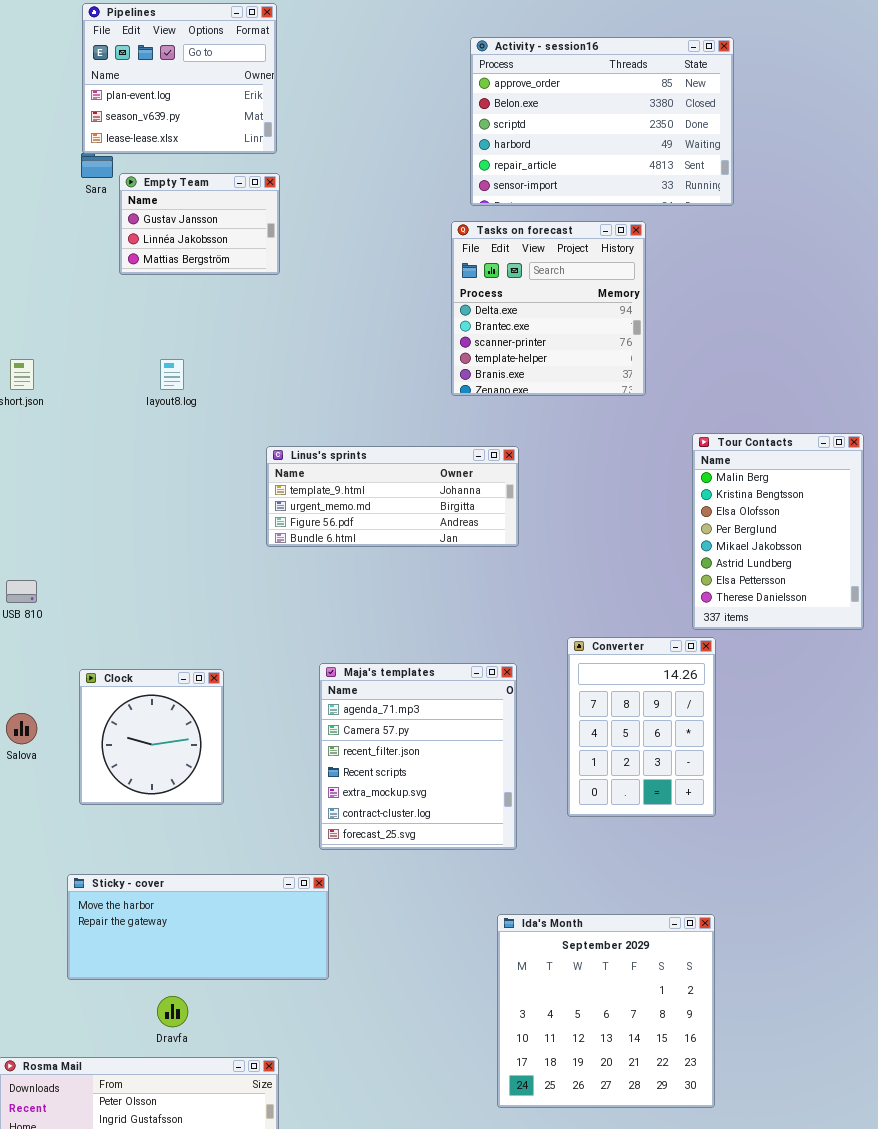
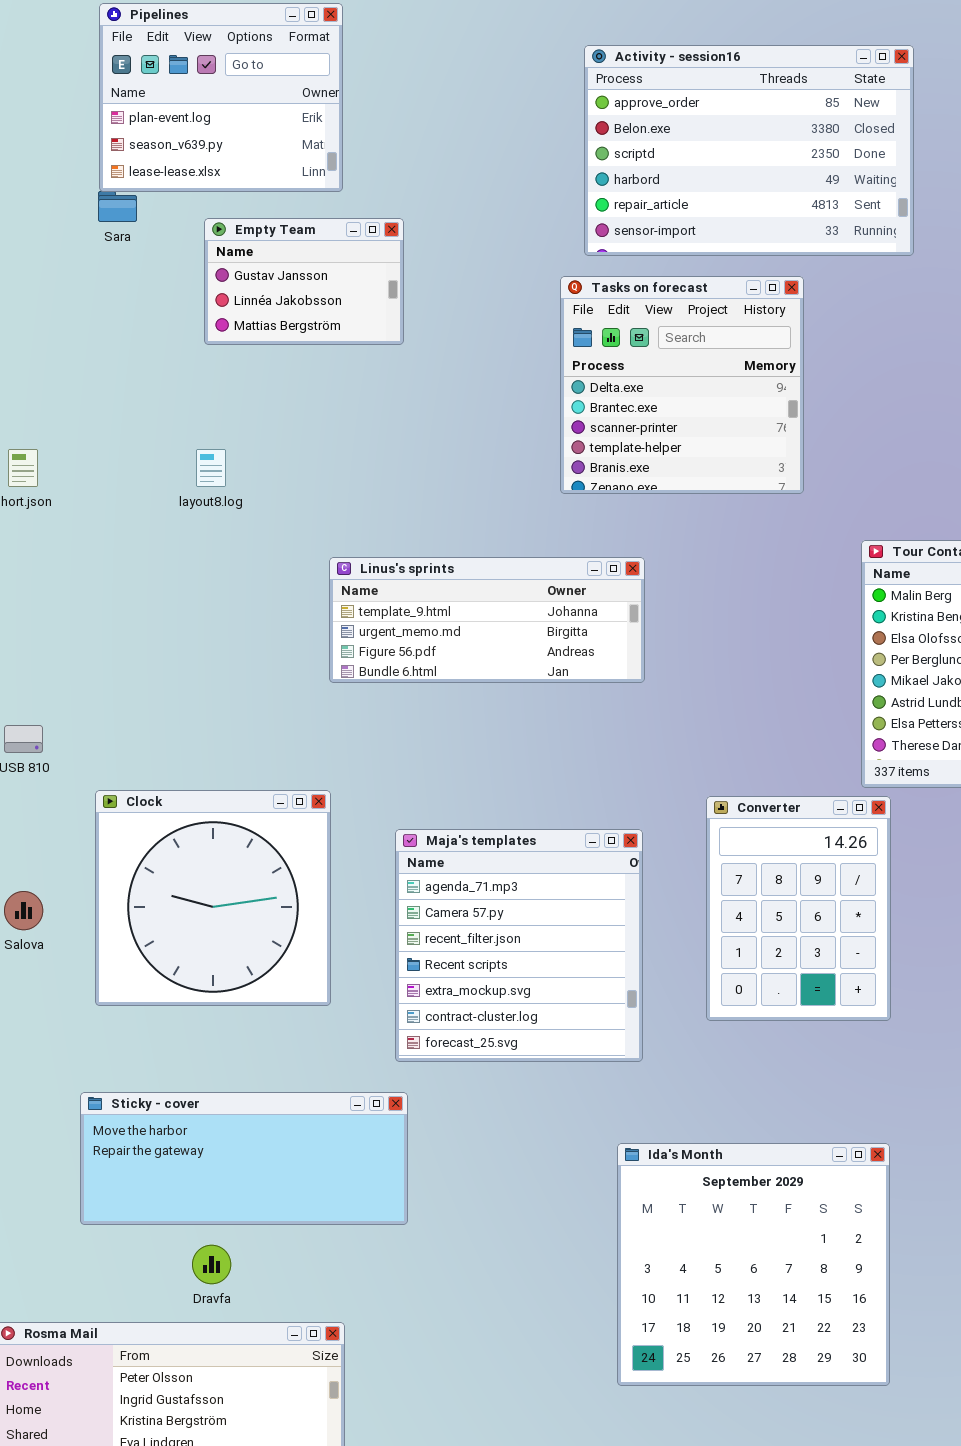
Empty Team: [119,173,280,275] -> [204,218,404,345], moved
Clock: [79,669,224,805] -> [95,790,331,1006], resized

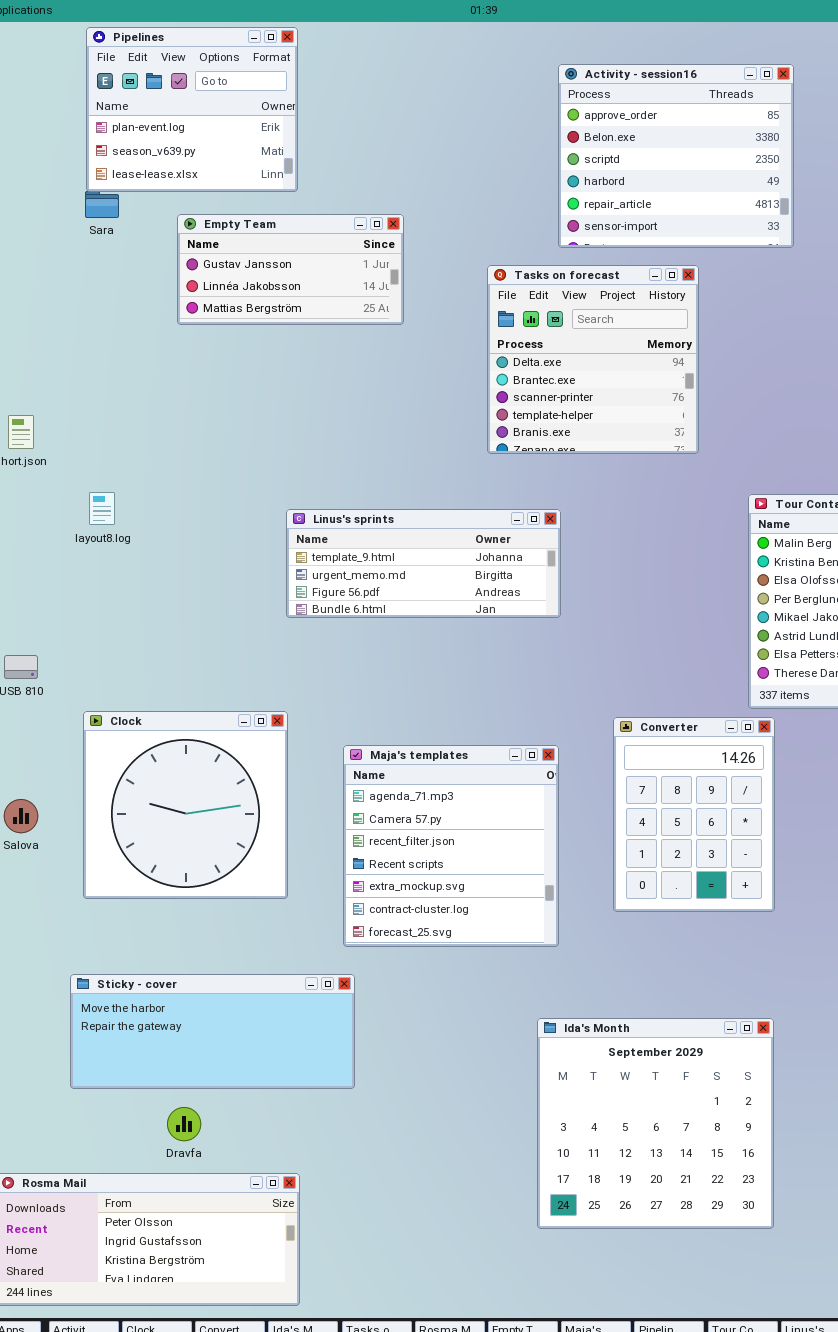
Activity - session16: [584,45,914,256] -> [558,64,794,248], resized
Empty Team: [204,218,404,345] -> [177,214,404,325], resized
layout8.log: [196,449,226,487] -> [89,492,115,525], moved

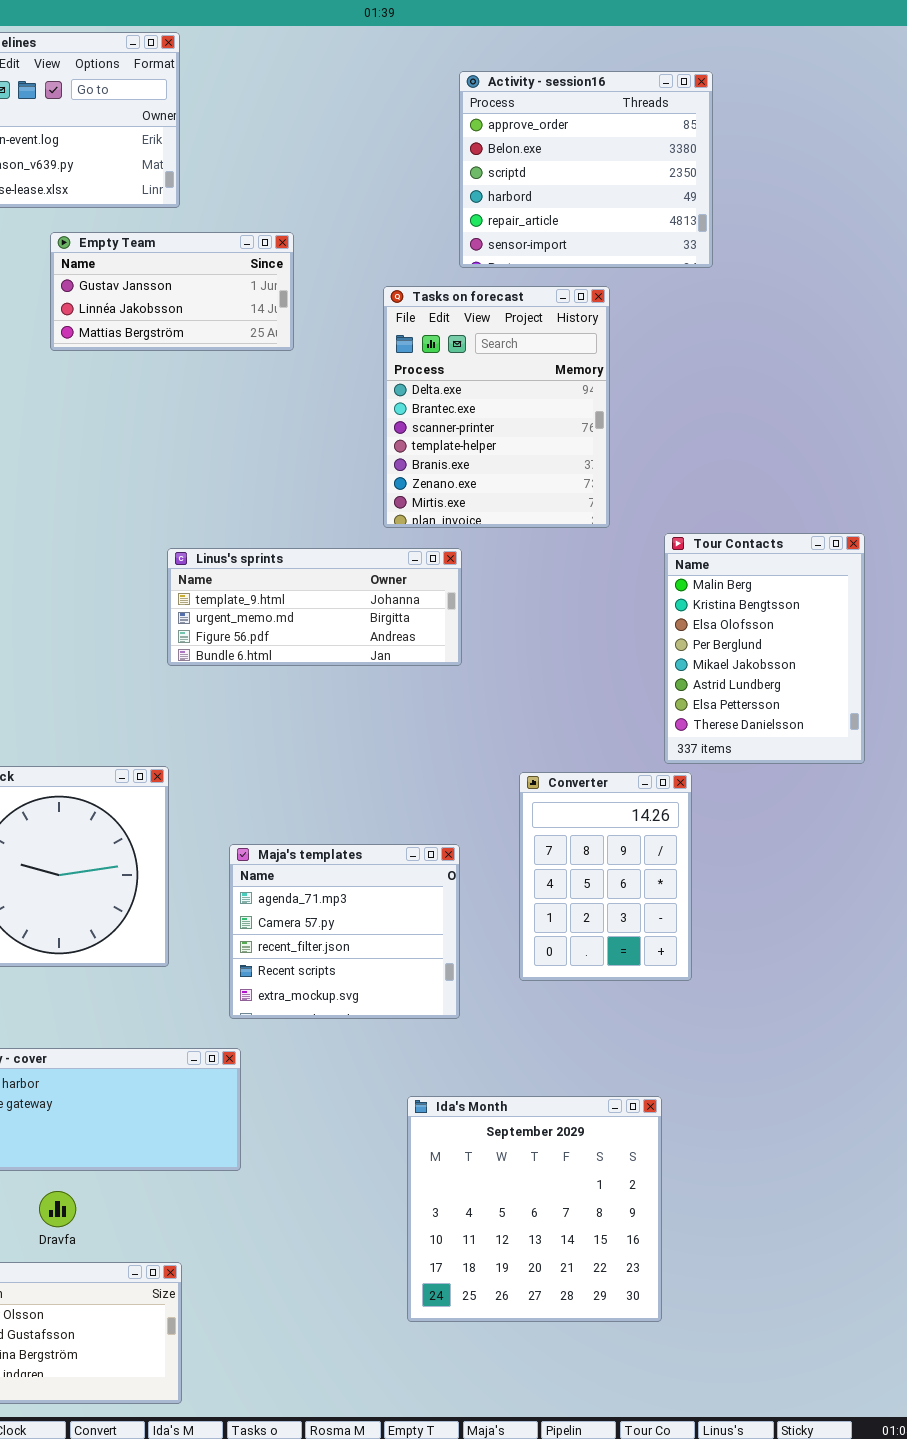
Tasks on forecast: [487,265,699,454] -> [383,286,610,528], resized
Maja's templates: [343,745,559,947] -> [229,844,460,1019], resized
Ida's Month: [537,1018,774,1229] -> [407,1096,662,1322], moved

